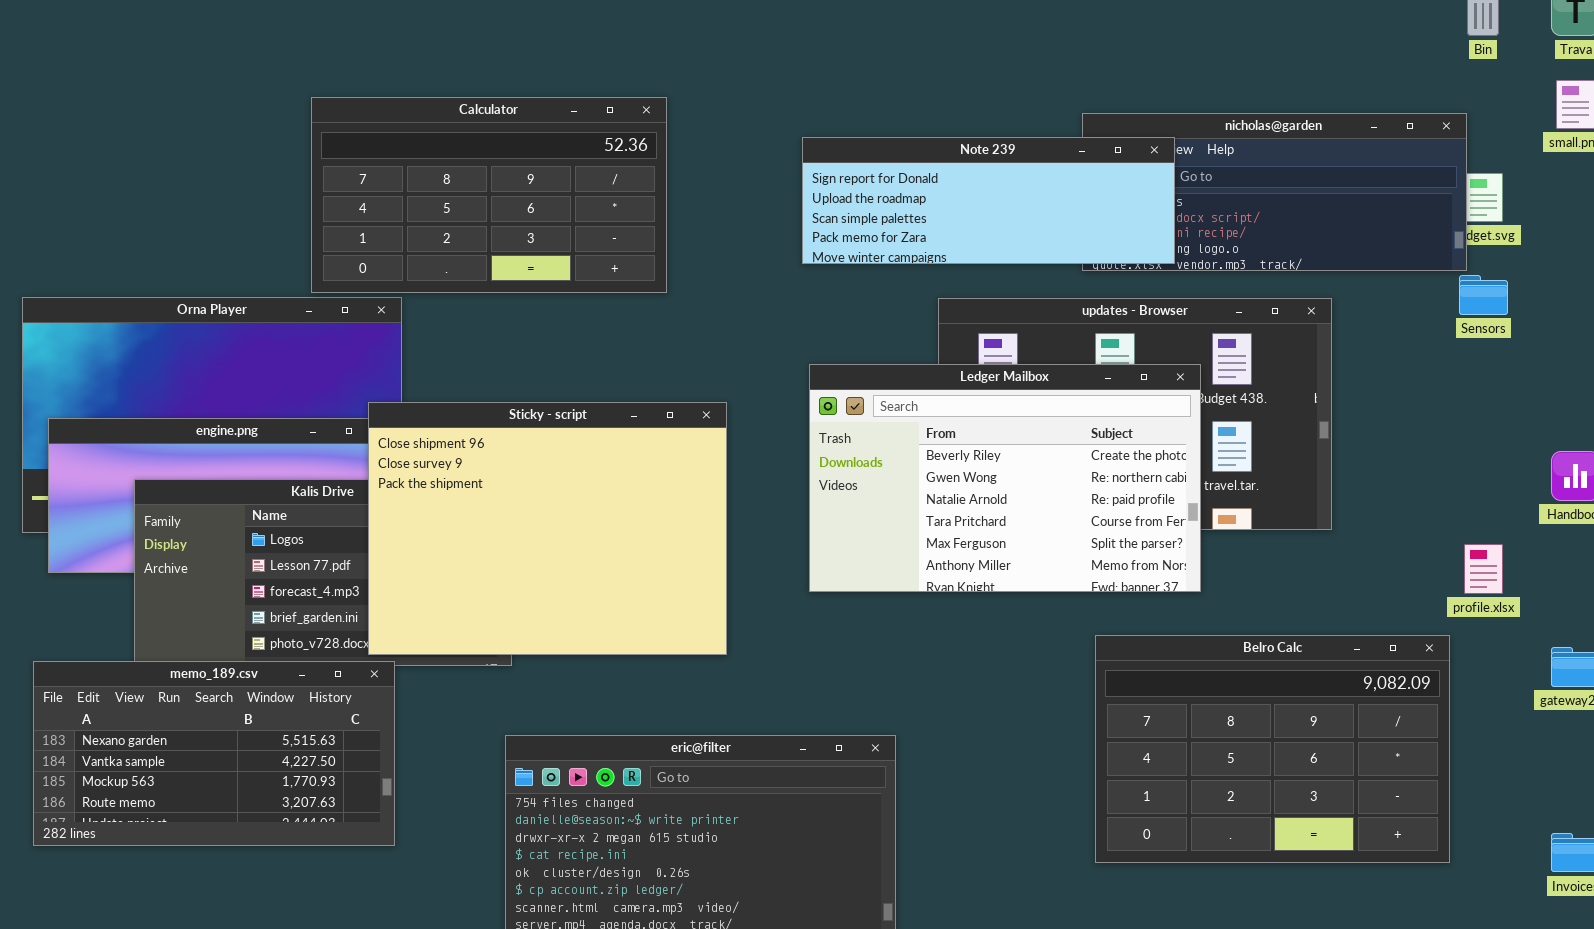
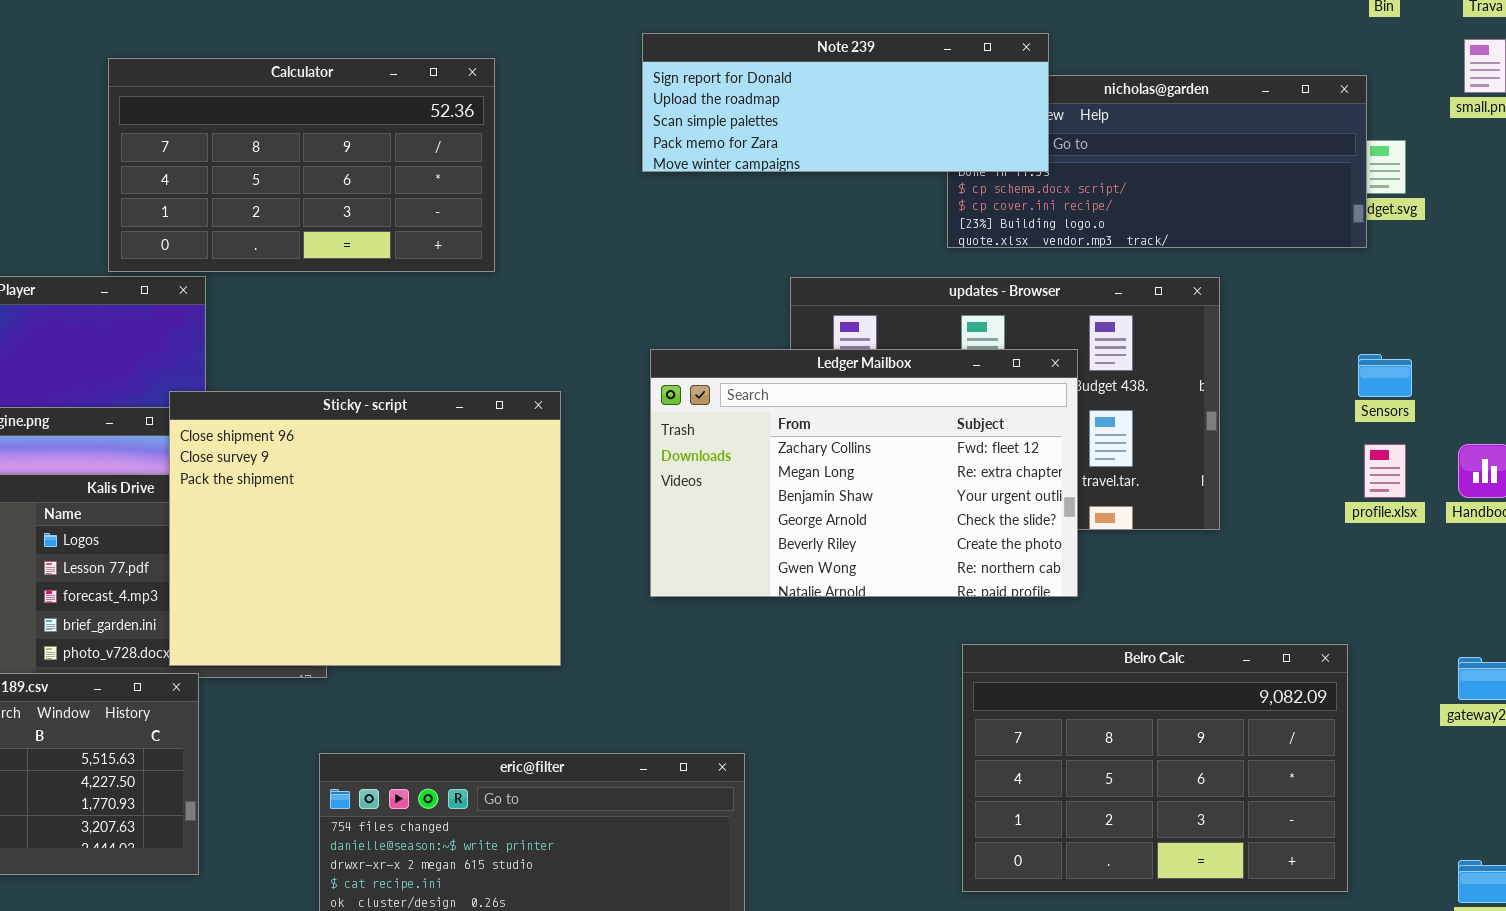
Note 239: [802,137,1175,264] -> [642,33,1049,172], moved
Sensors: [1459,275,1508,315] -> [1358,354,1412,397], moved
Ledger Mailbox: [809,364,1201,592] -> [650,349,1078,597], scrolled up 4 rows
profile.xlsx: [1464,544,1503,594] -> [1364,444,1406,498], moved

